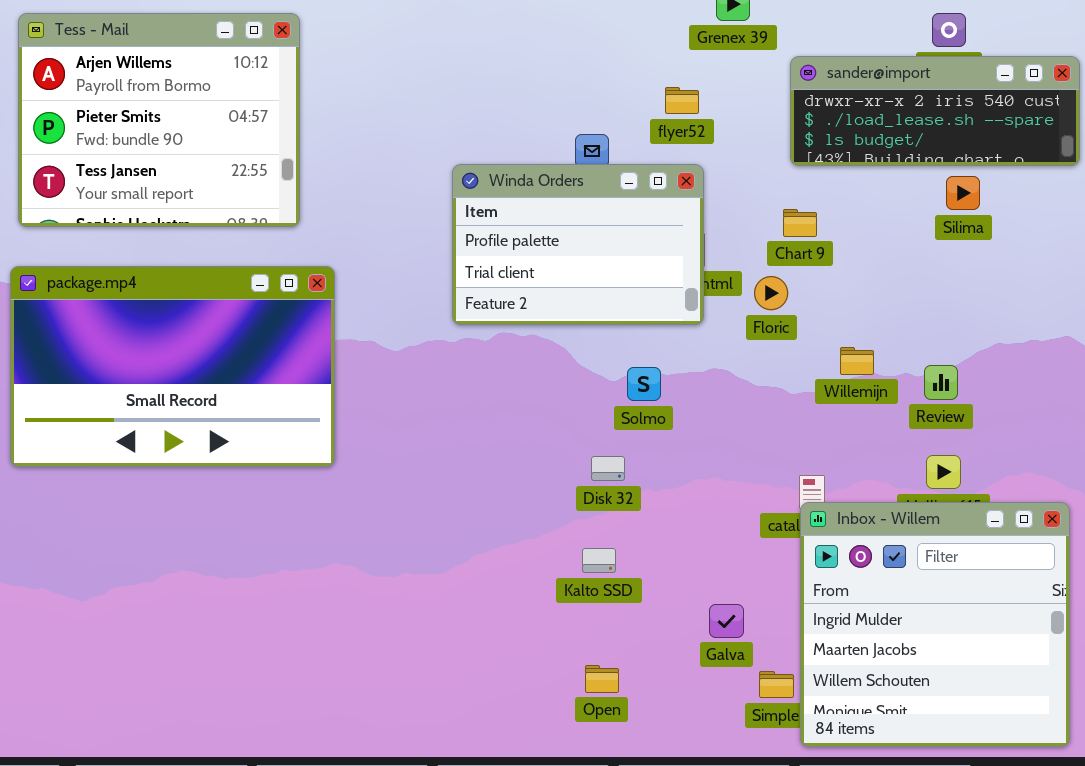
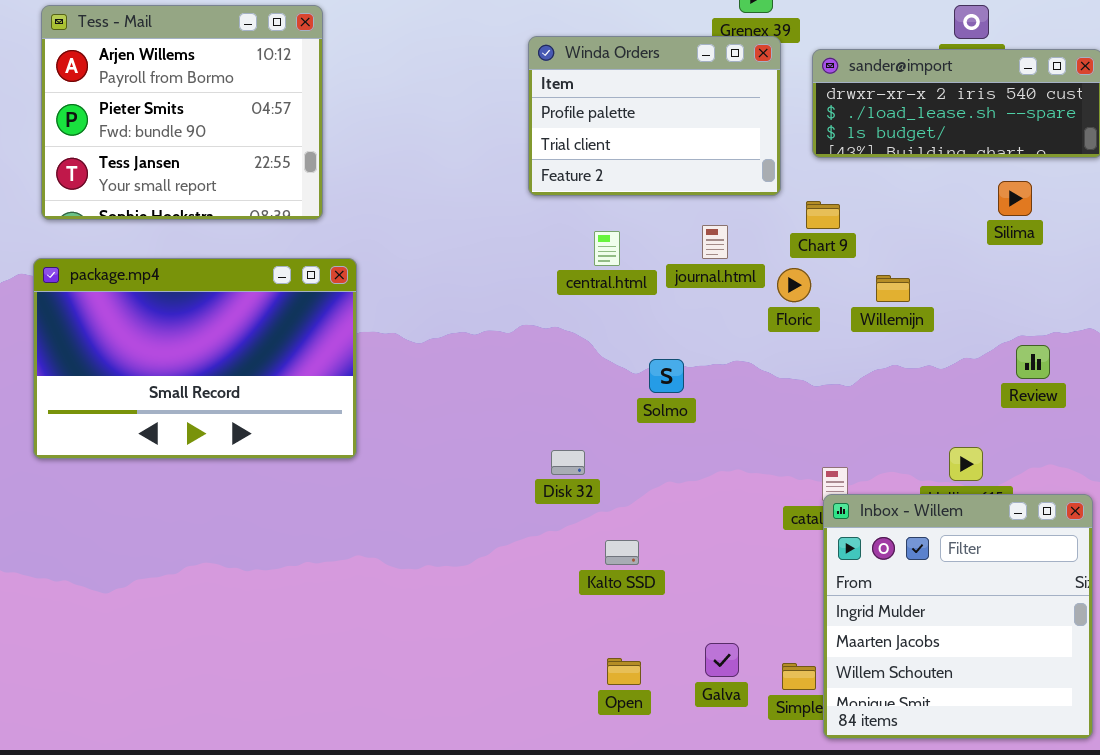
Winda Orders: [452,164,704,325] -> [528,36,781,196], moved
Silima: [946,176,980,210] -> [998,181,1032,216], moved
Willemijn: [840,347,874,375] -> [876,275,910,302], moved
Review: [924,365,958,400] -> [1016,345,1050,379], moved
Disk 32: [591,456,625,481] -> [551,450,585,475], moved
Galva: [709,604,744,638] -> [705,643,739,677], moved

